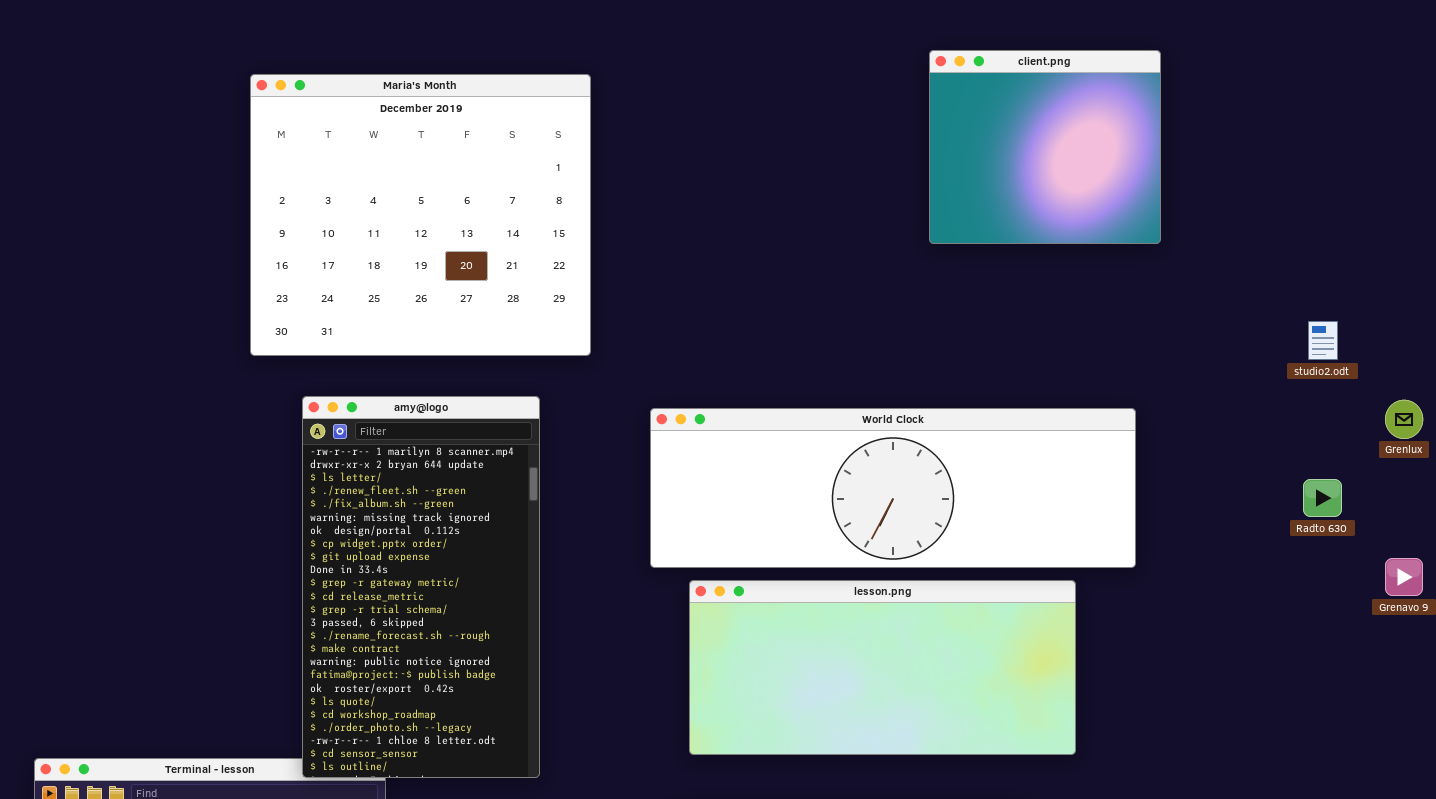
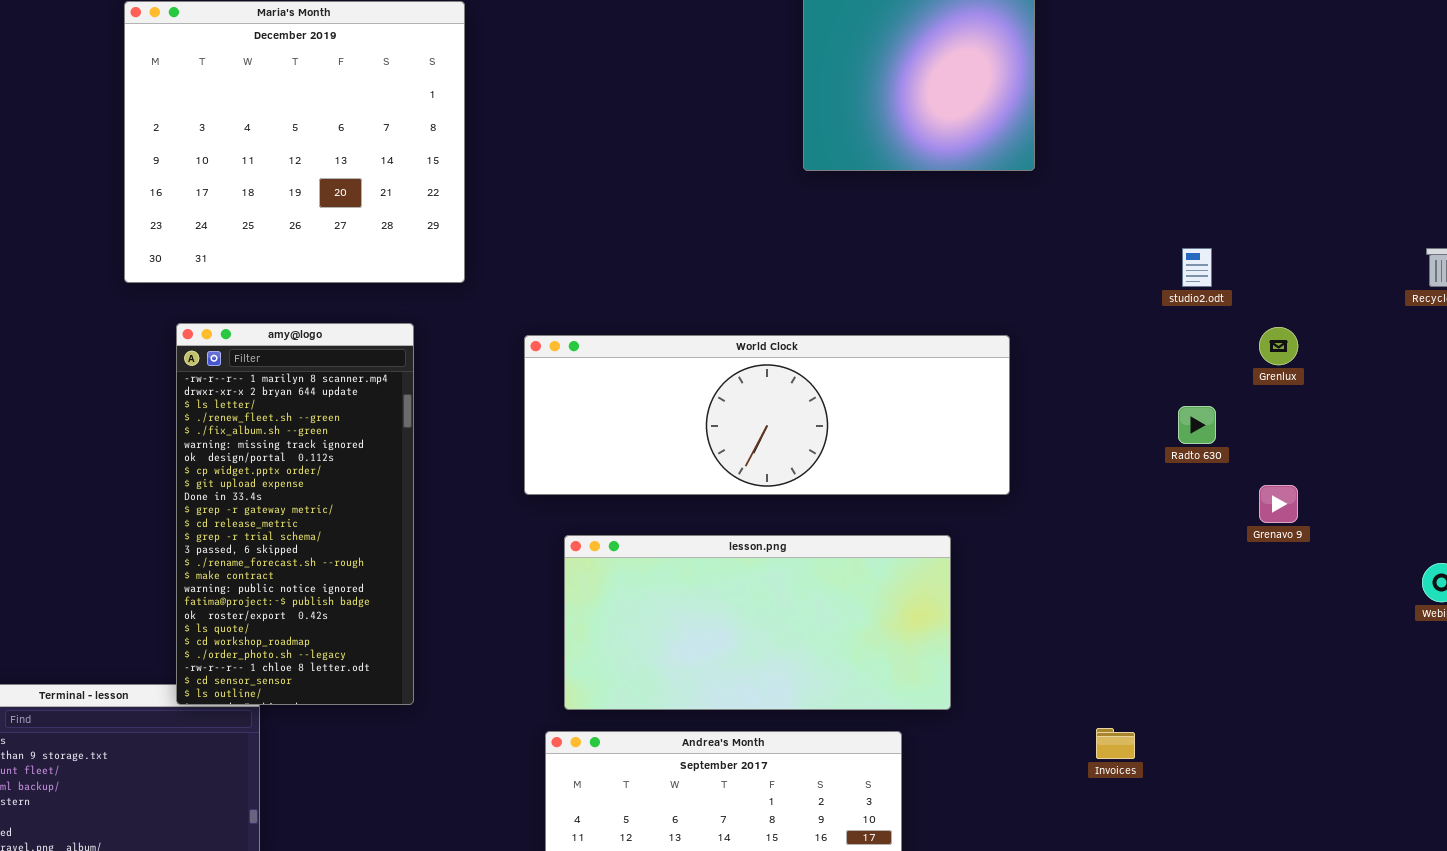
lesson.png: [689,580,1076,755] -> [564,535,951,710], moved

